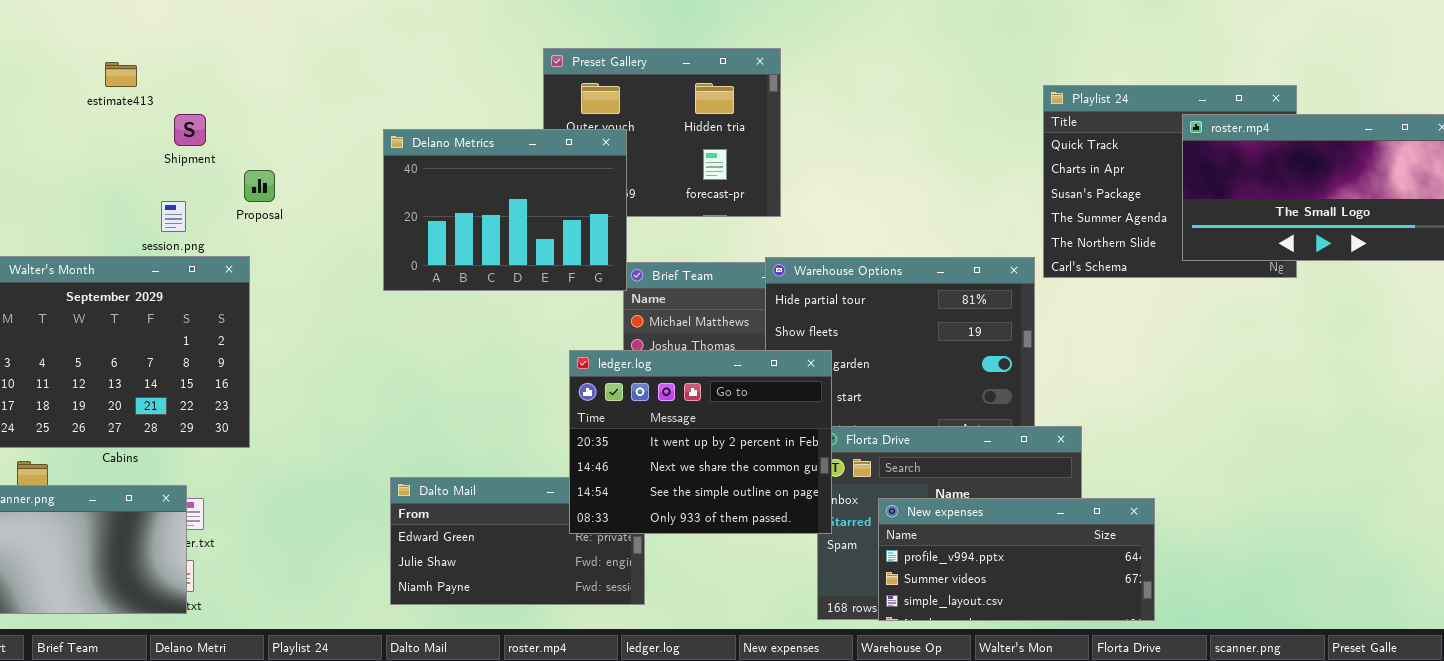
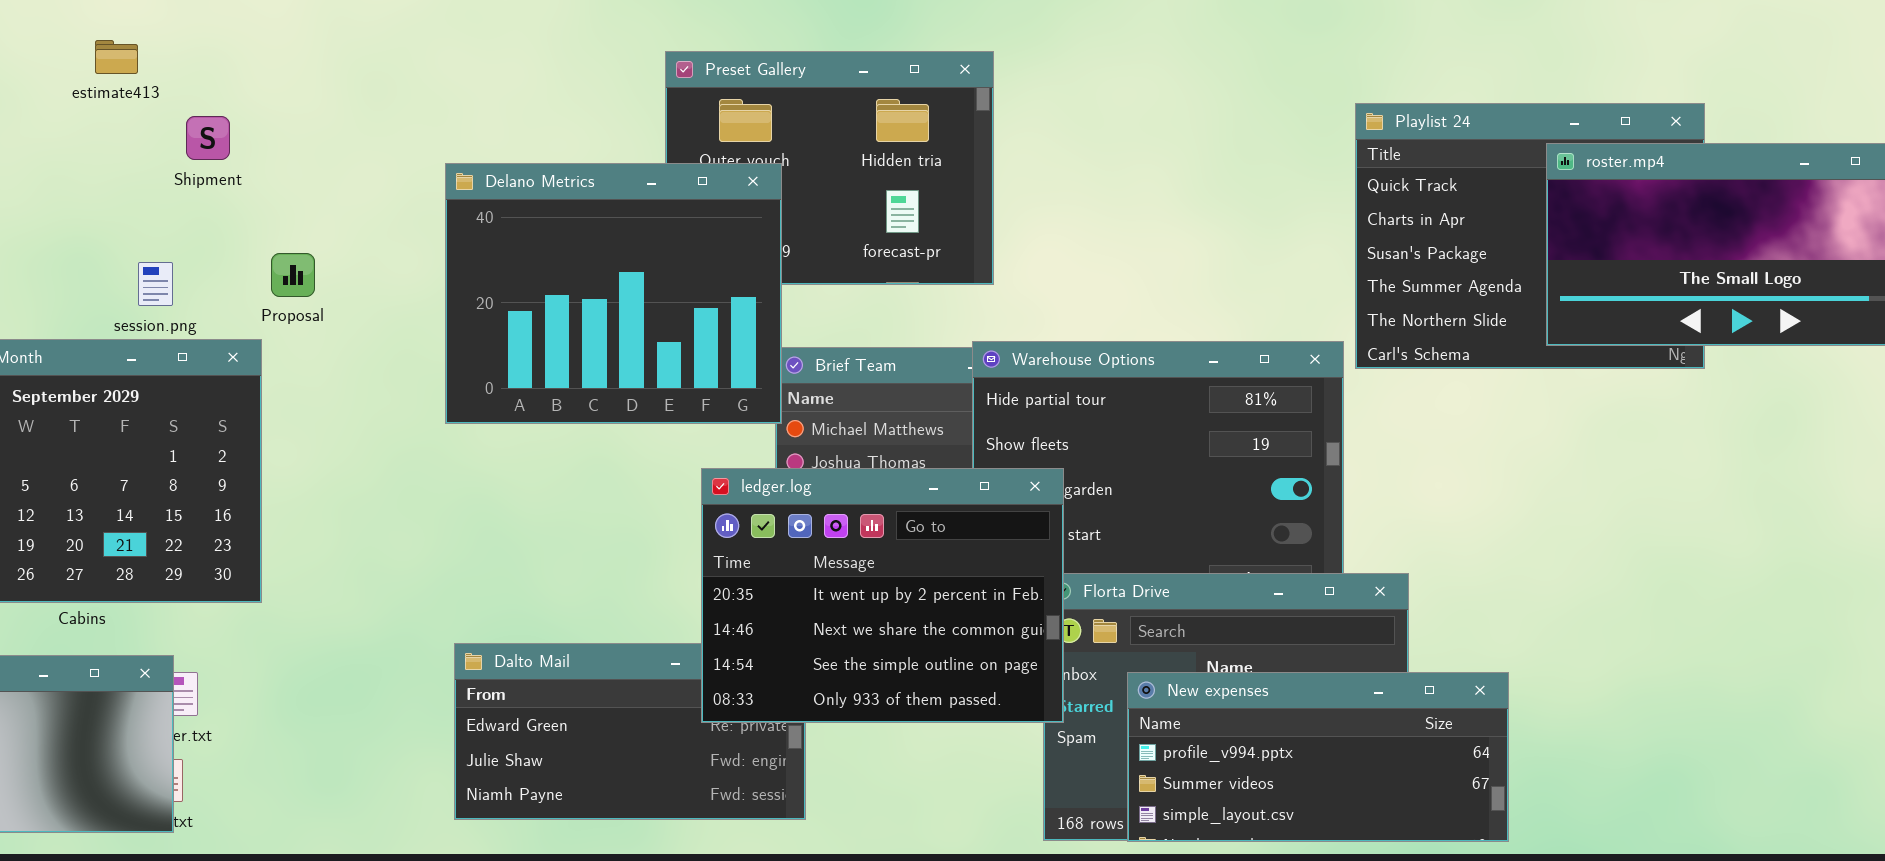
estimate413: [105,62,137,87] -> [95,40,138,74], moved
Shipment: [174,114,206,146] -> [186,116,230,160], moved
Delano Metrics: [383,129,627,291] -> [445,163,782,424], resized
Proposal: [244,170,275,202] -> [271,253,315,297], moved

